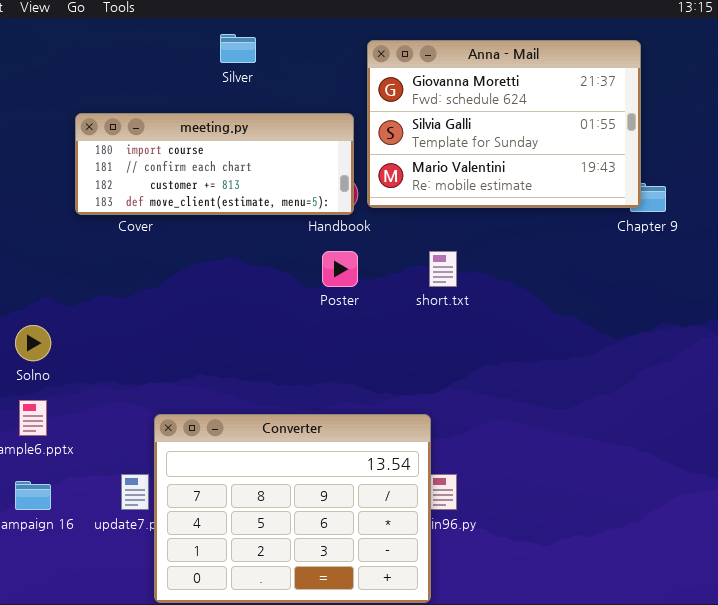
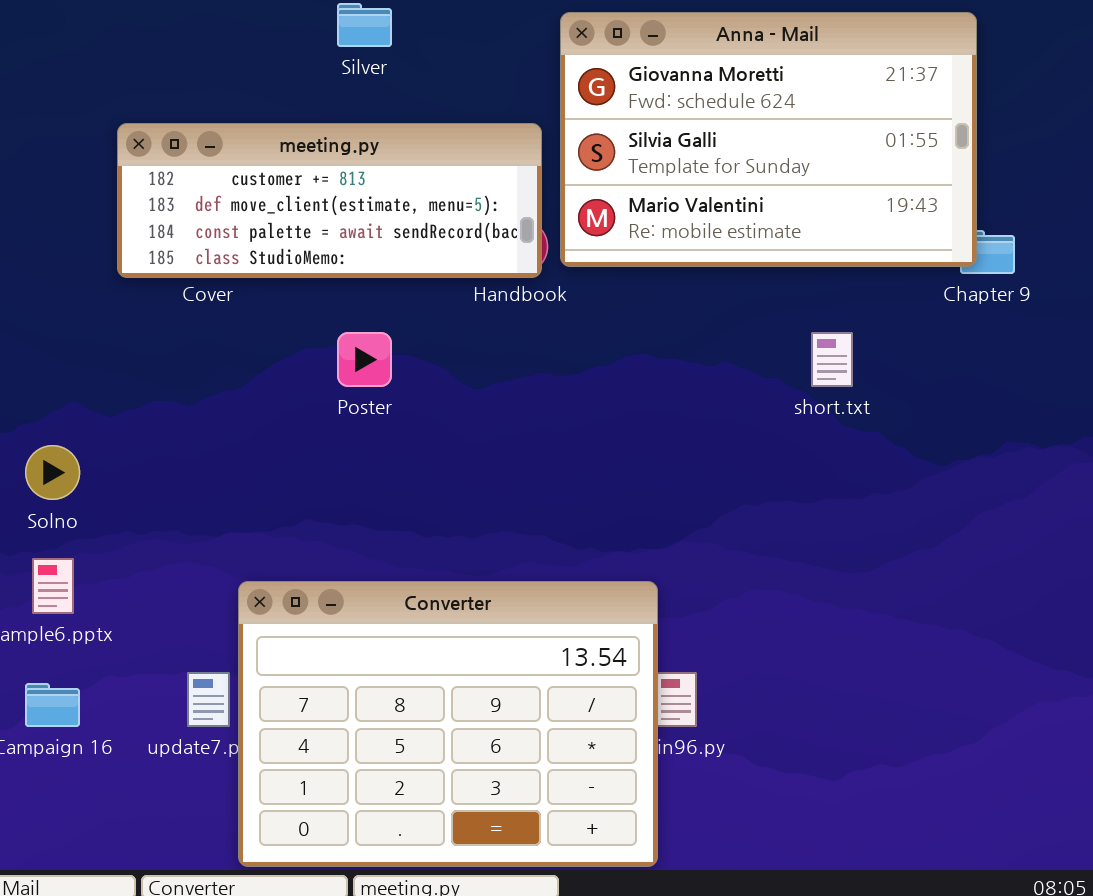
meeting.py: [75,113,354,215] -> [117,123,542,278], scrolled down 2 rows
Poster: [322,251,358,287] -> [337,332,392,387], moved
short.txt: [429,251,457,287] -> [811,332,853,387], moved

